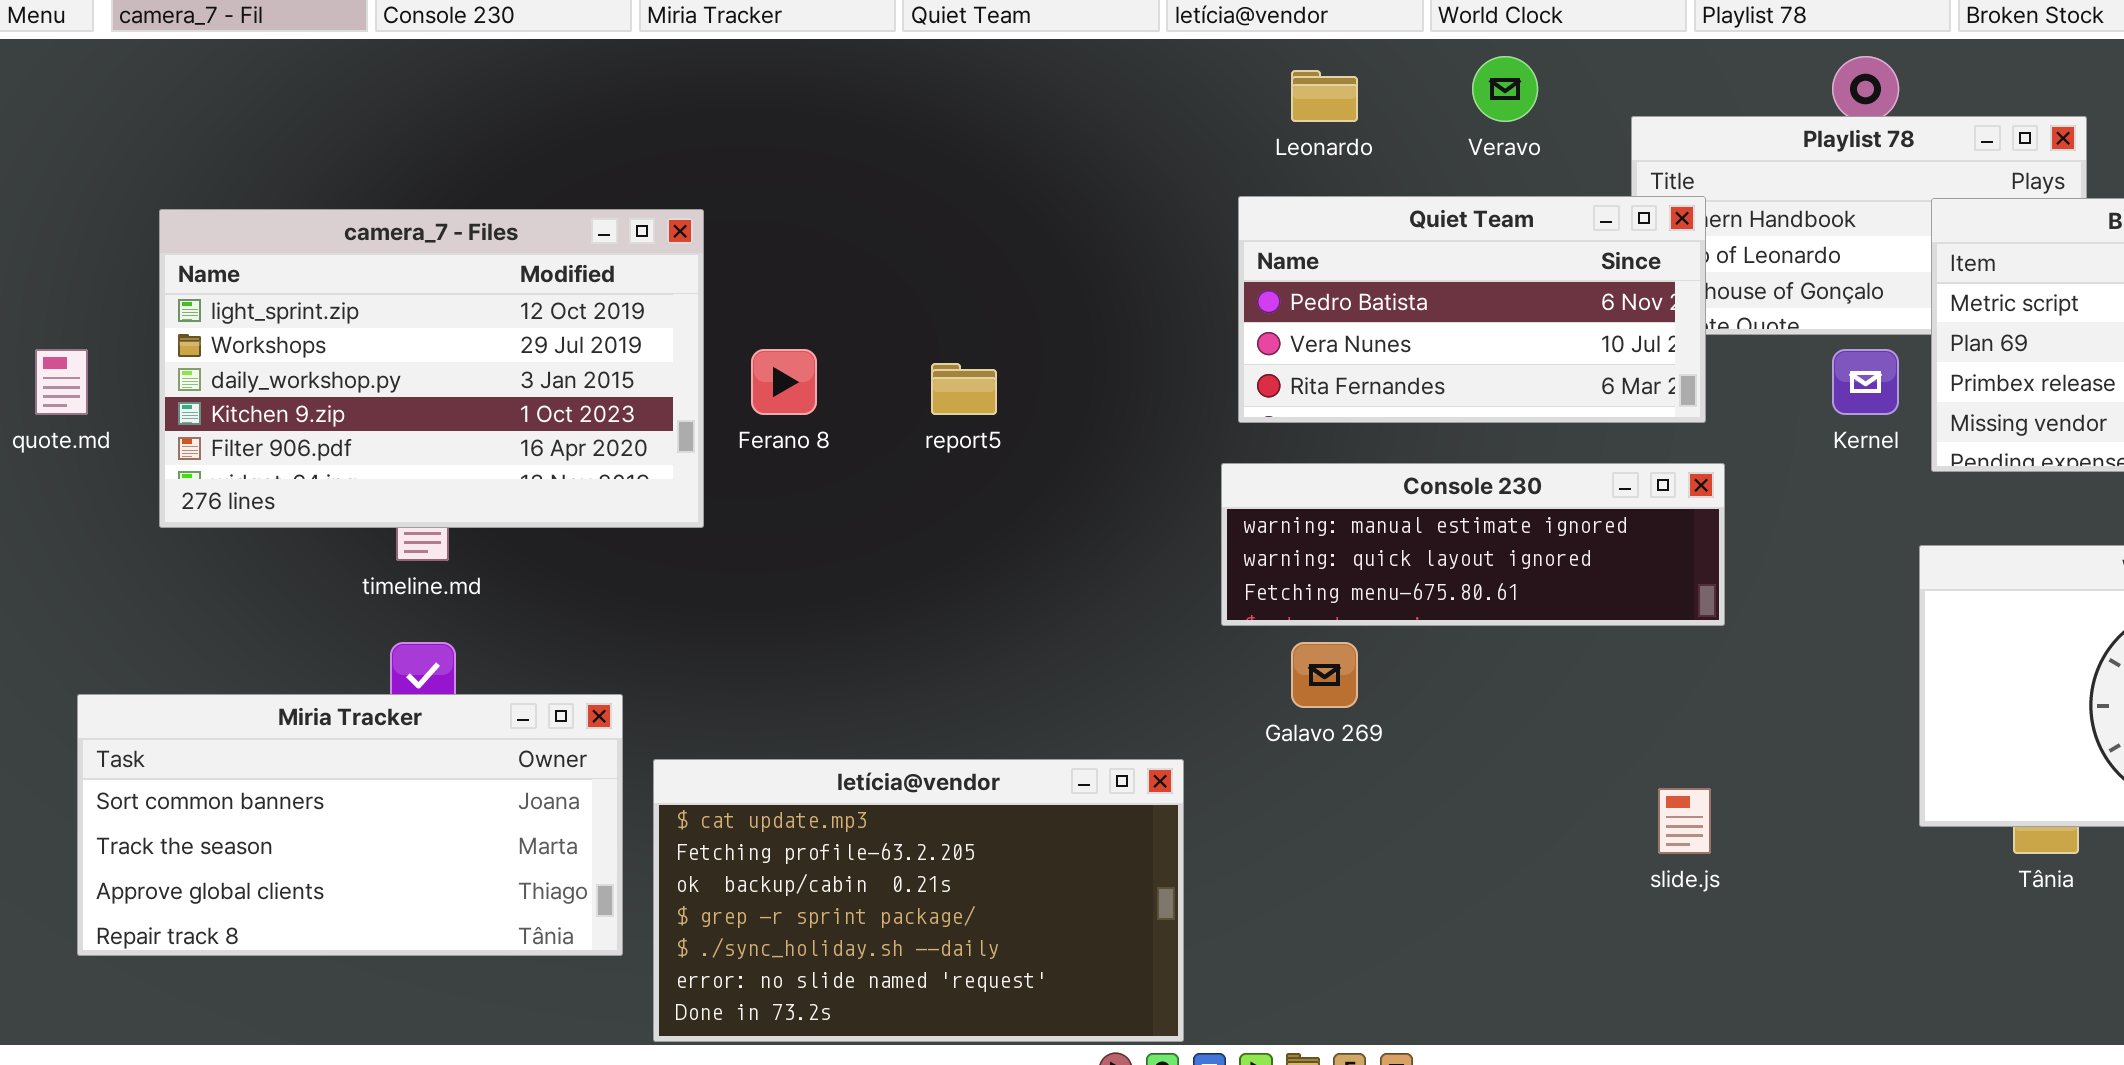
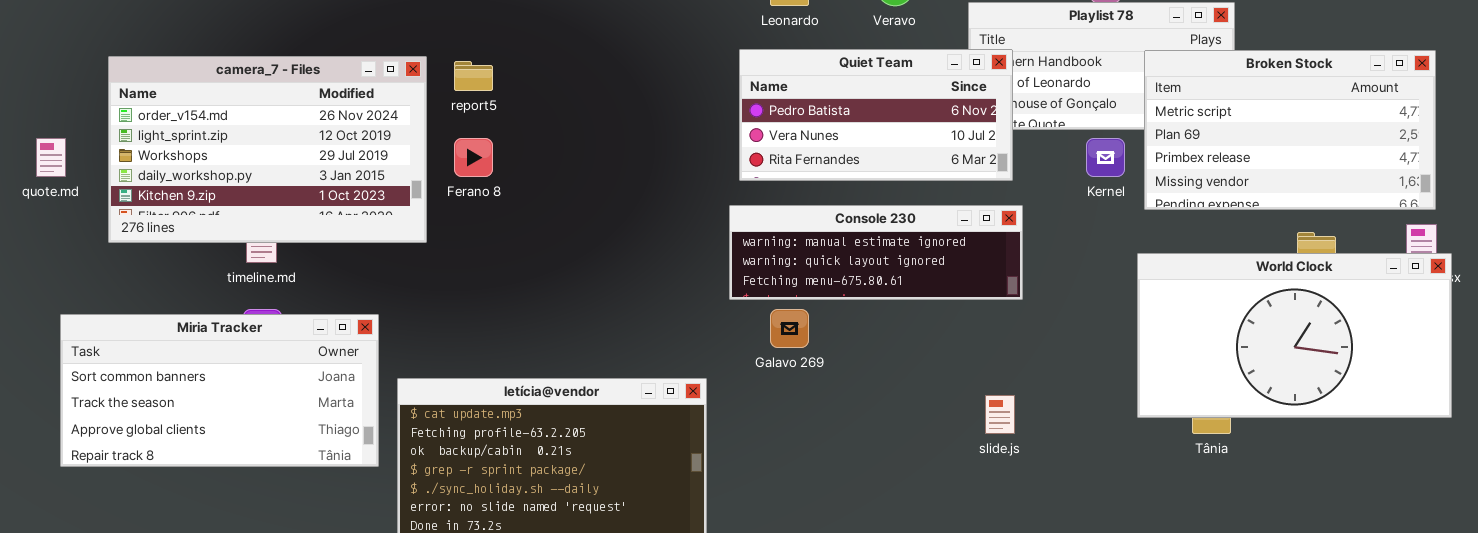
camera_7 - Files: [159,209,704,528] -> [108,56,427,243], scrolled up 1 row
report5: [931,363,997,415] -> [454,61,493,91], moved
Miria Tracker: [77,694,623,956] -> [60,314,379,467], moved

